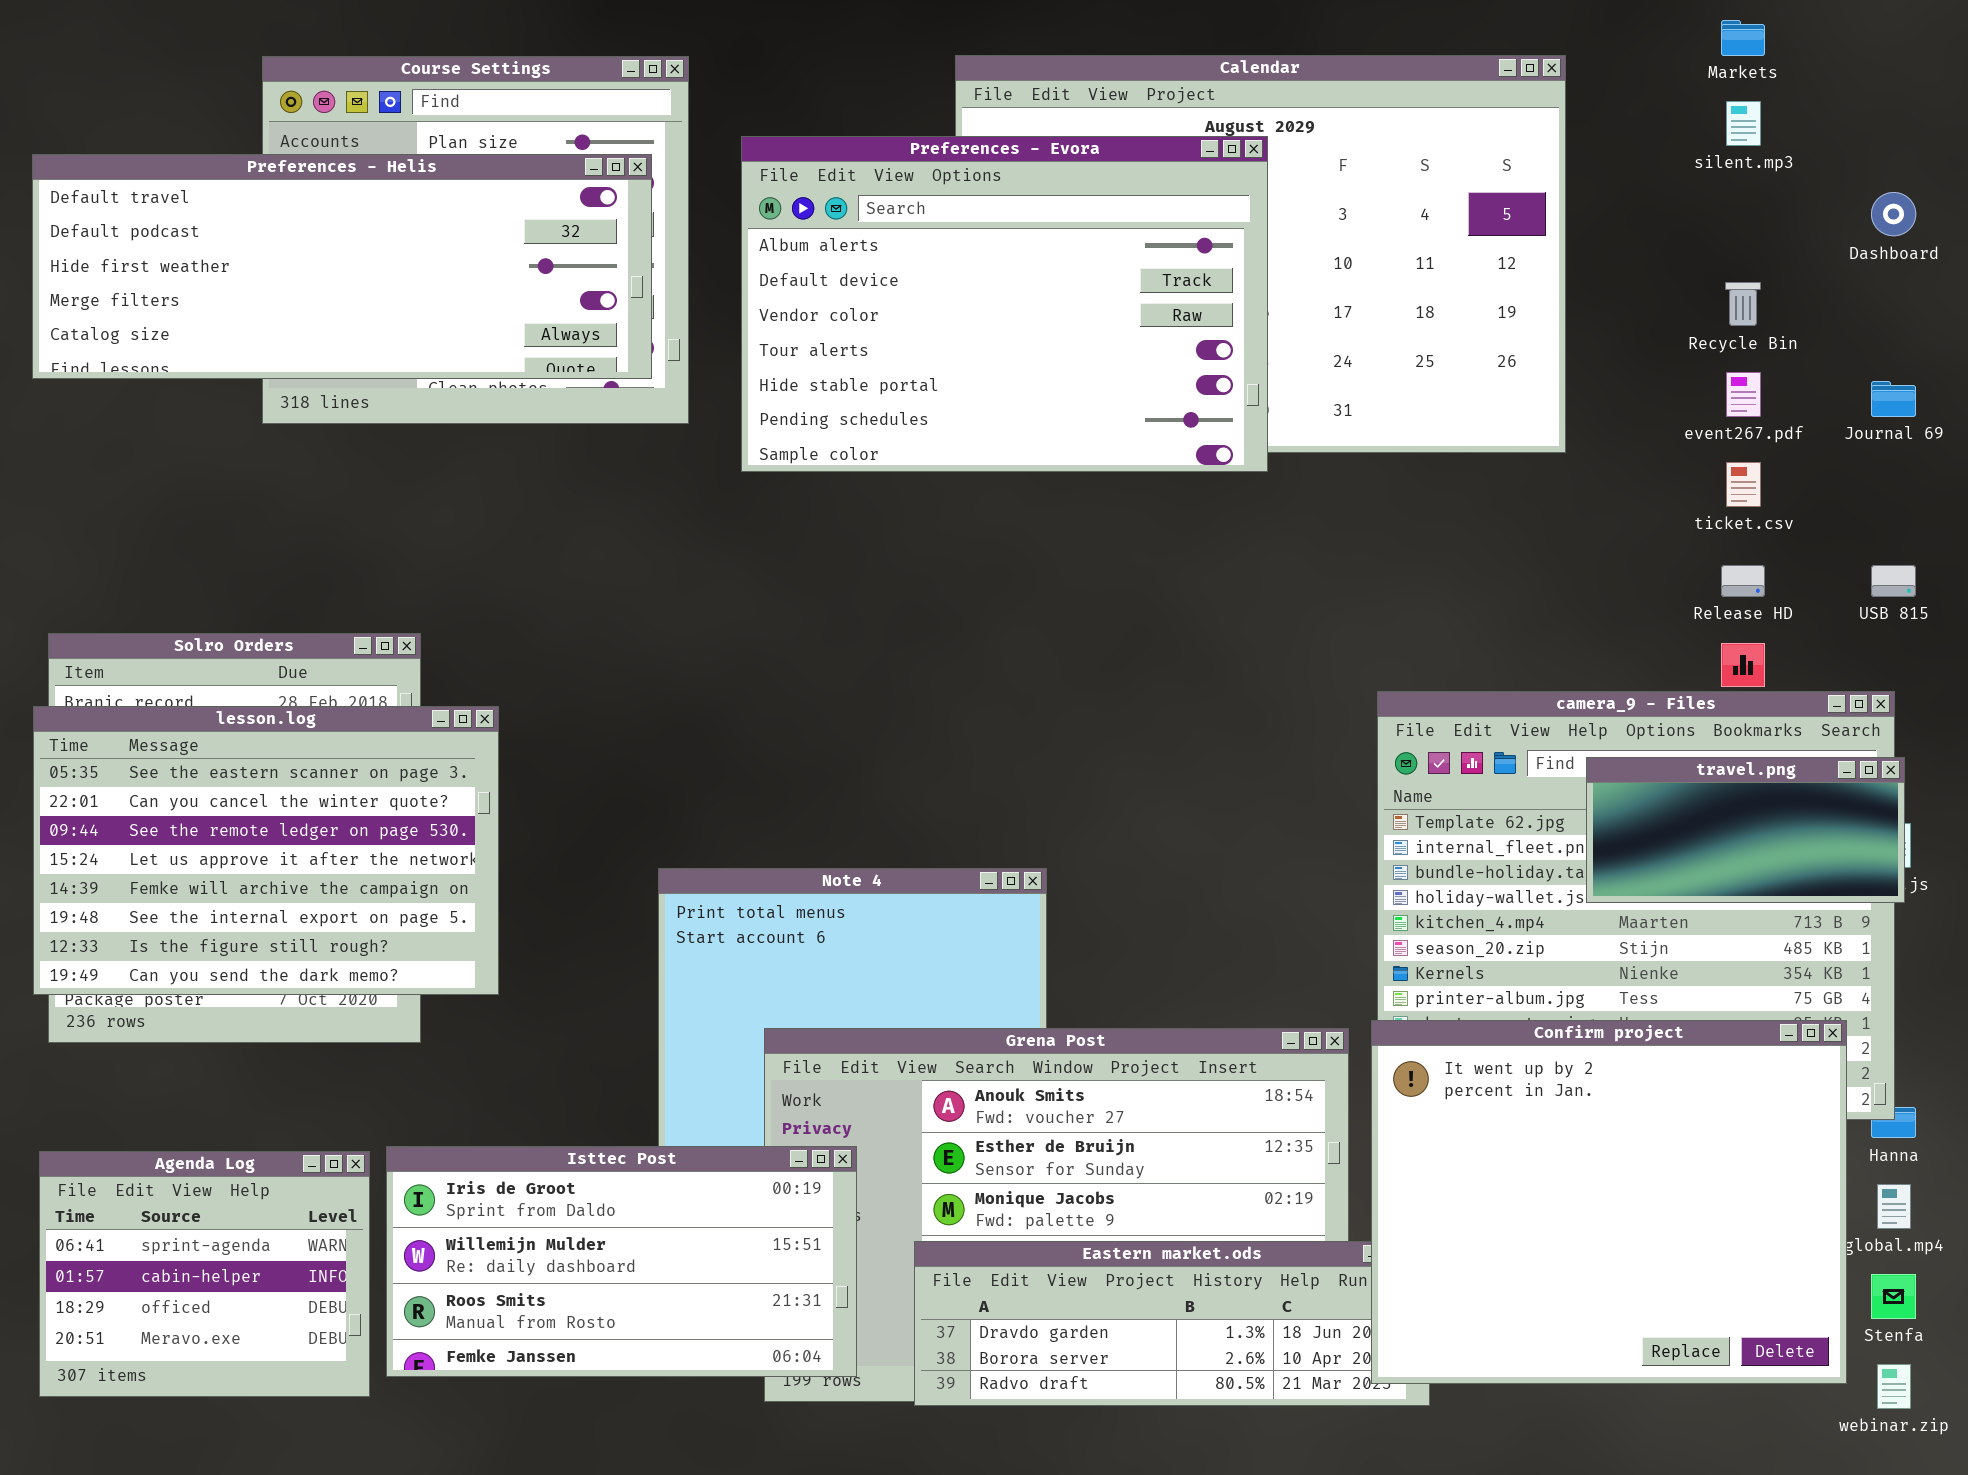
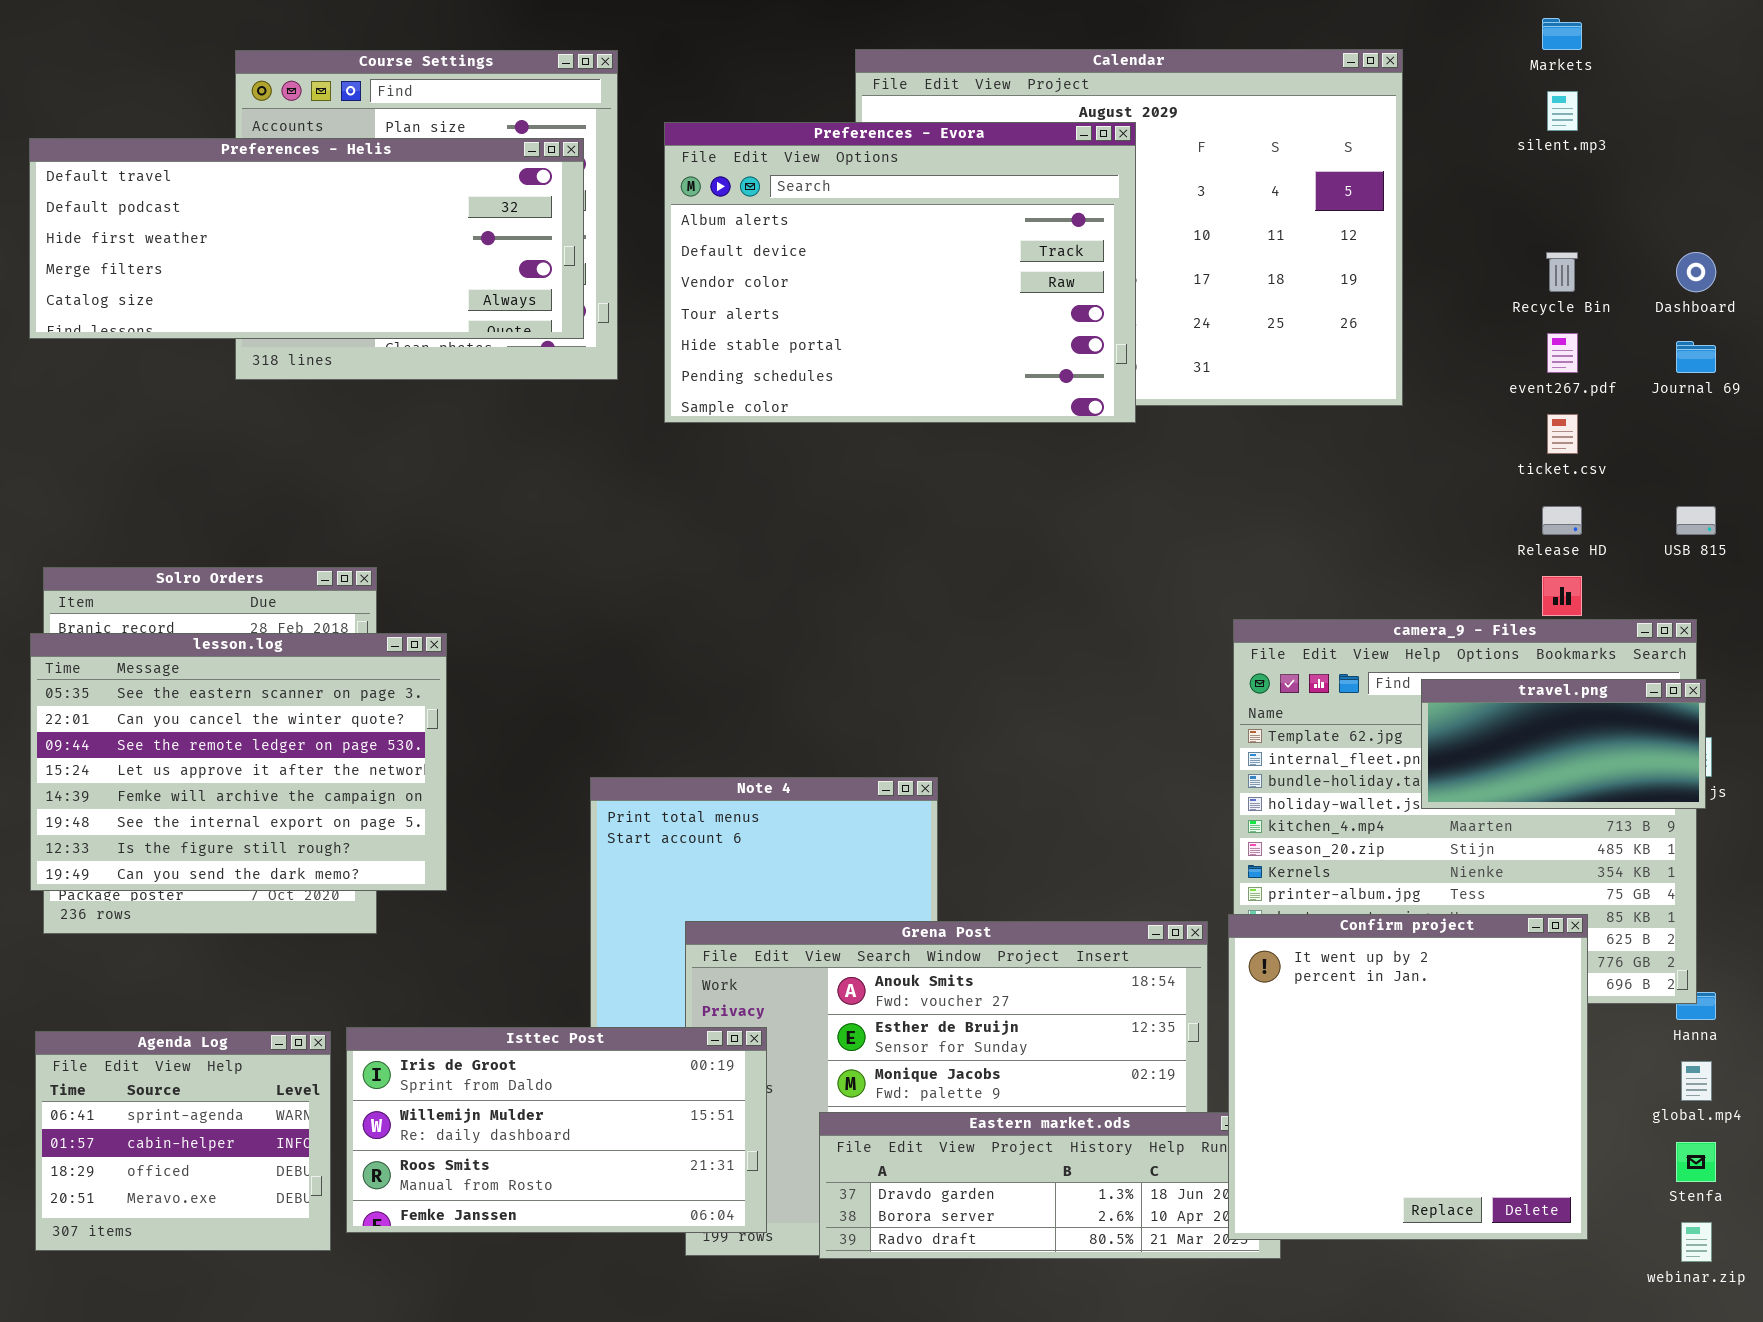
Dashboard: [1871,192,1916,236] -> [1676,252,1716,292], moved
Confirm project: [1371,1020,1847,1384] -> [1228,914,1588,1240], resized

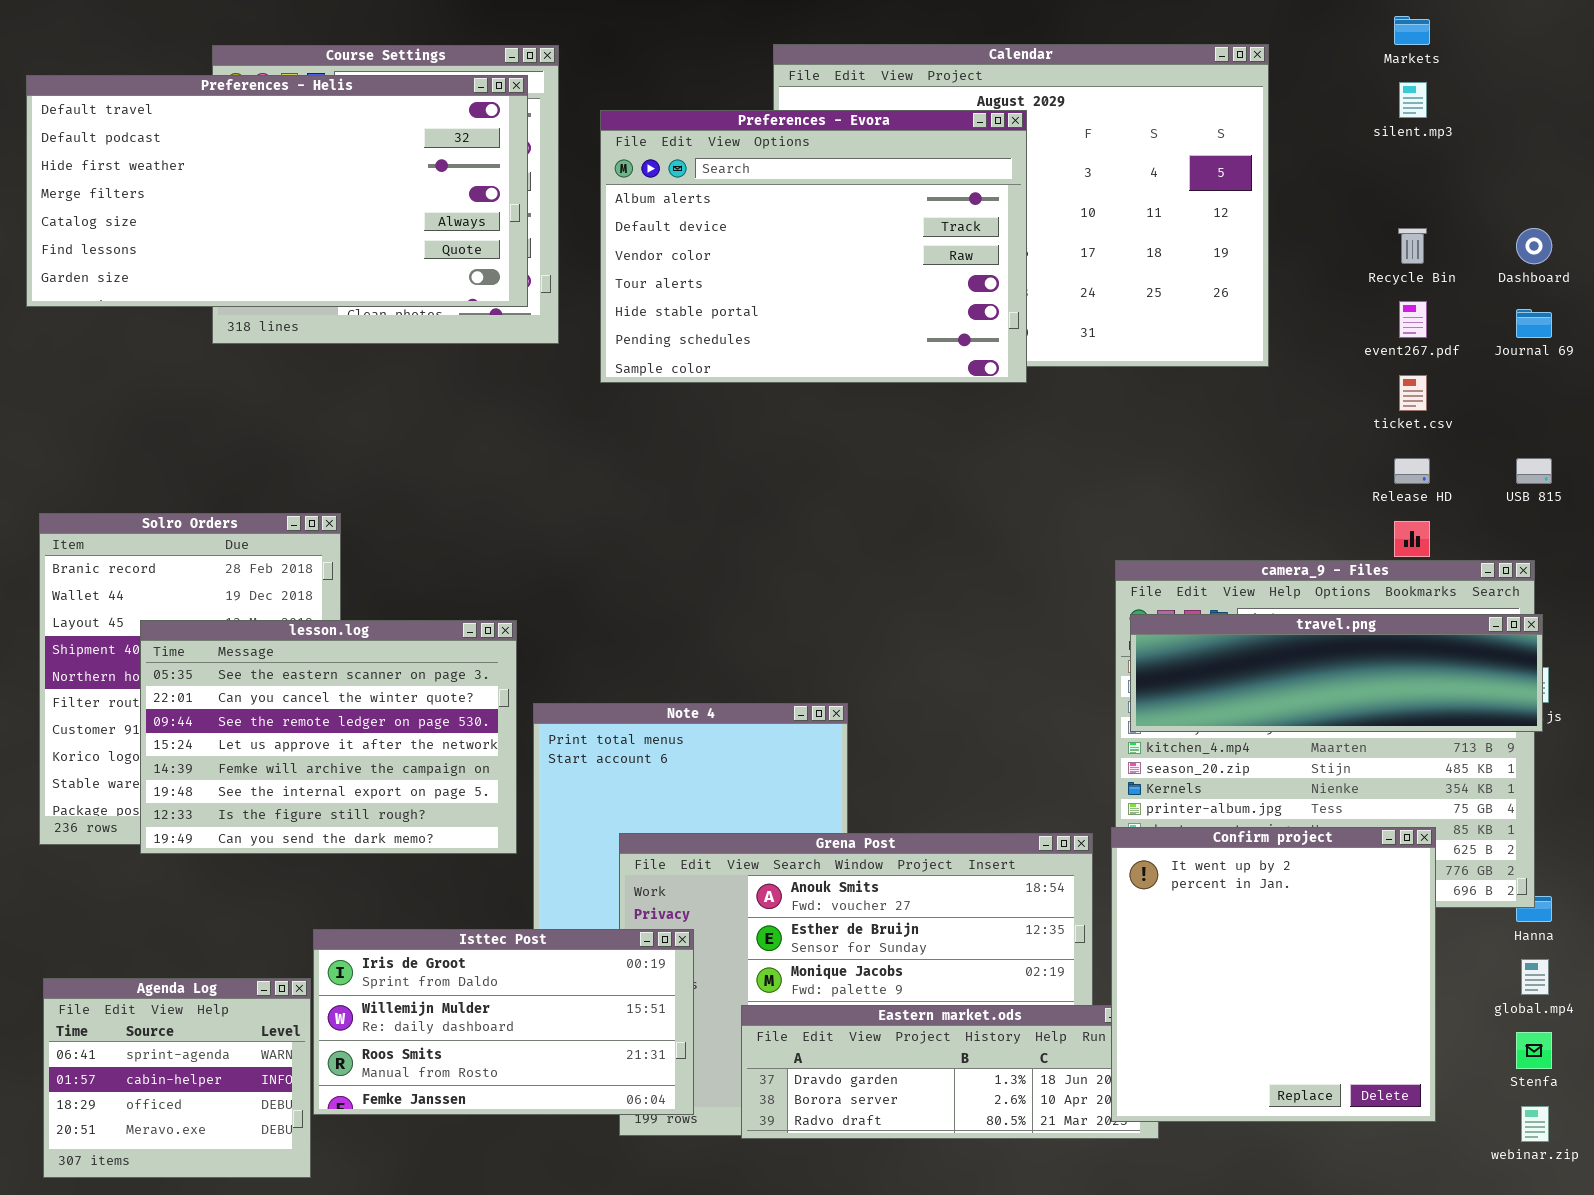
Preferences - Helis: [29,138,584,339] -> [26,75,528,307], resized
lesson.log: [30,633,447,891] -> [140,620,517,854], moved
travel.png: [1421,679,1706,809] -> [1130,614,1543,732], resized
Agenda Log: [35,1031,331,1251] -> [43,978,311,1178], moved

